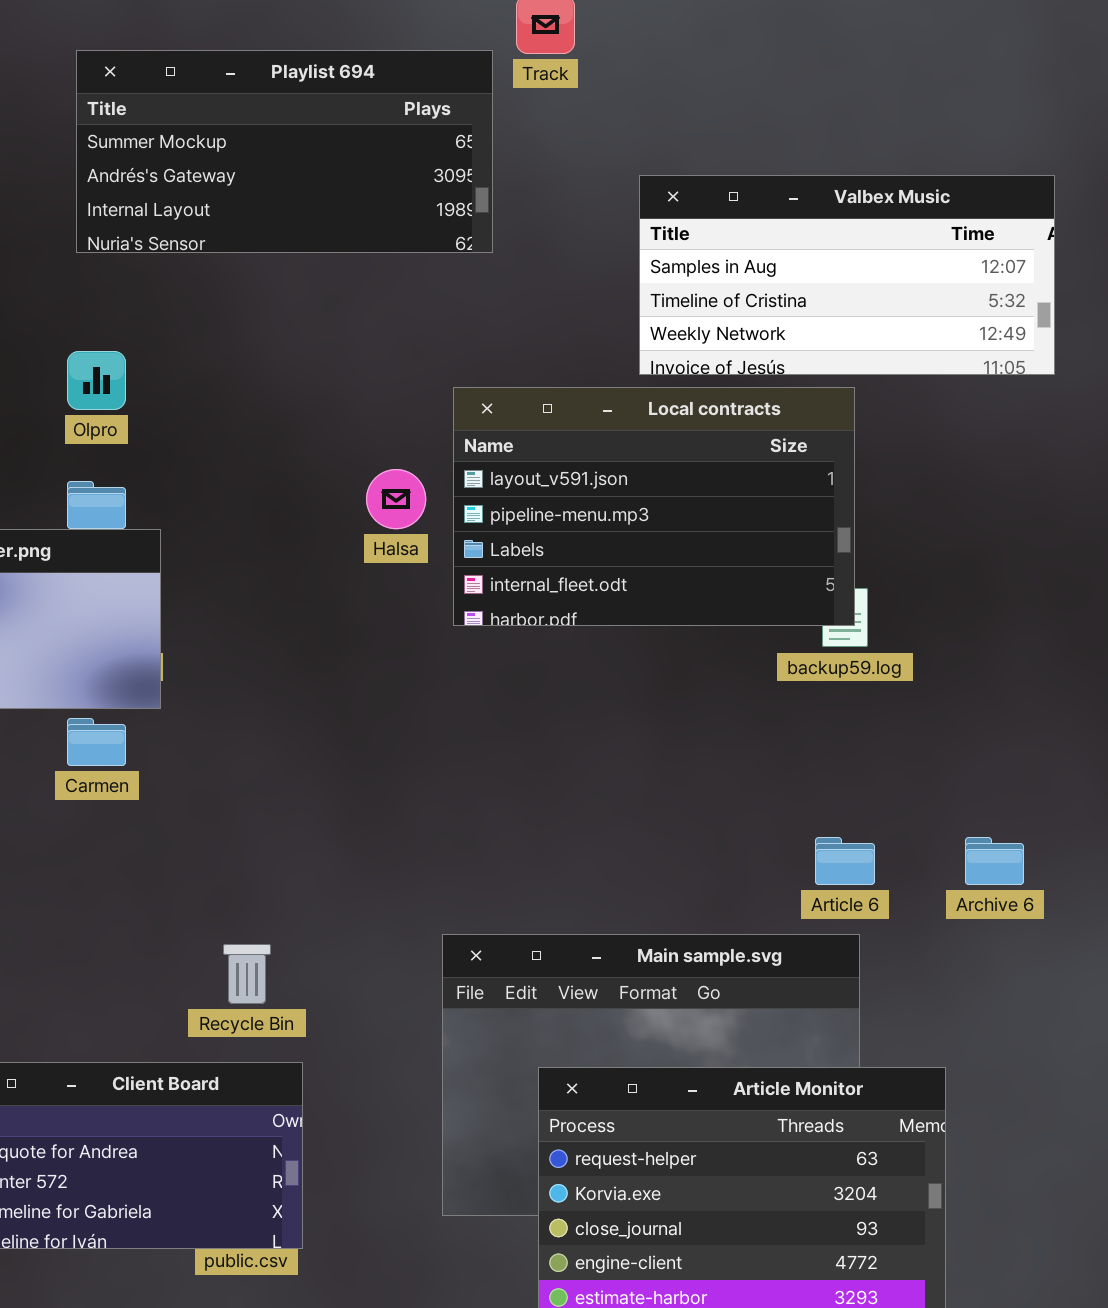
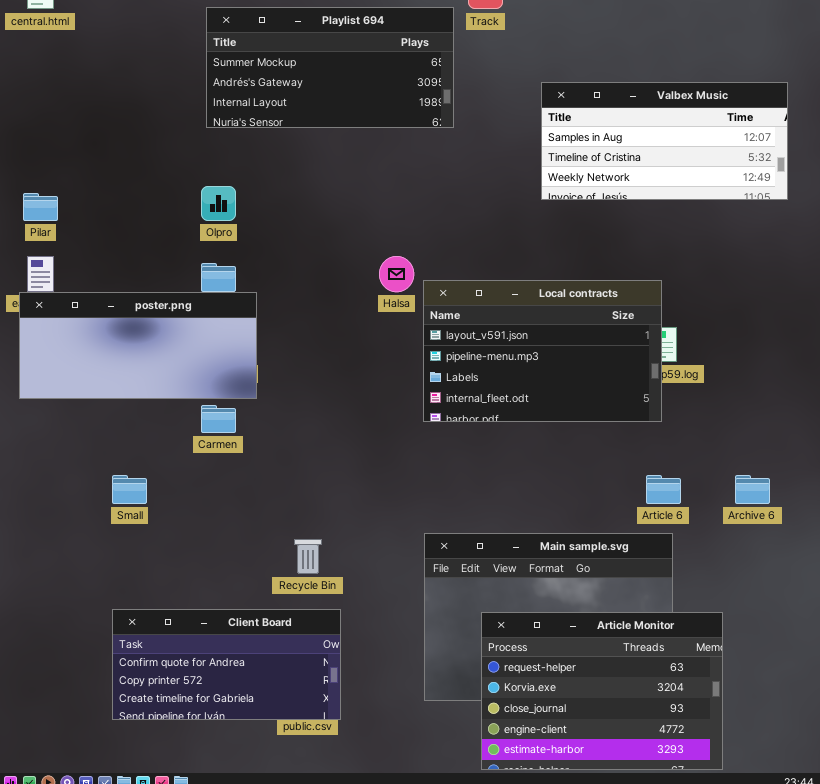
Local contracts: [453,387,855,626] -> [423,280,662,422], moved

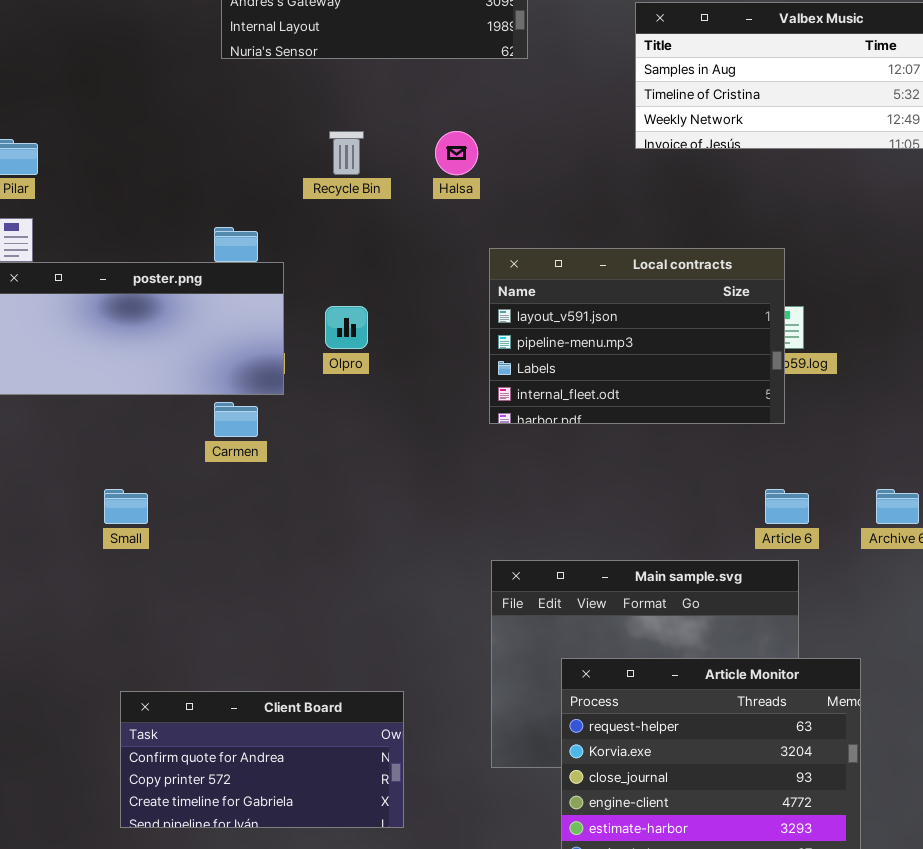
Olpro: [201,186,236,221] -> [325,306,368,349], moved
Halsa: [379,256,414,292] -> [435,131,478,175], moved
Recycle Bin: [294,539,322,574] -> [329,131,364,175], moved
Client Board: [112,609,341,720] -> [120,691,404,828], moved

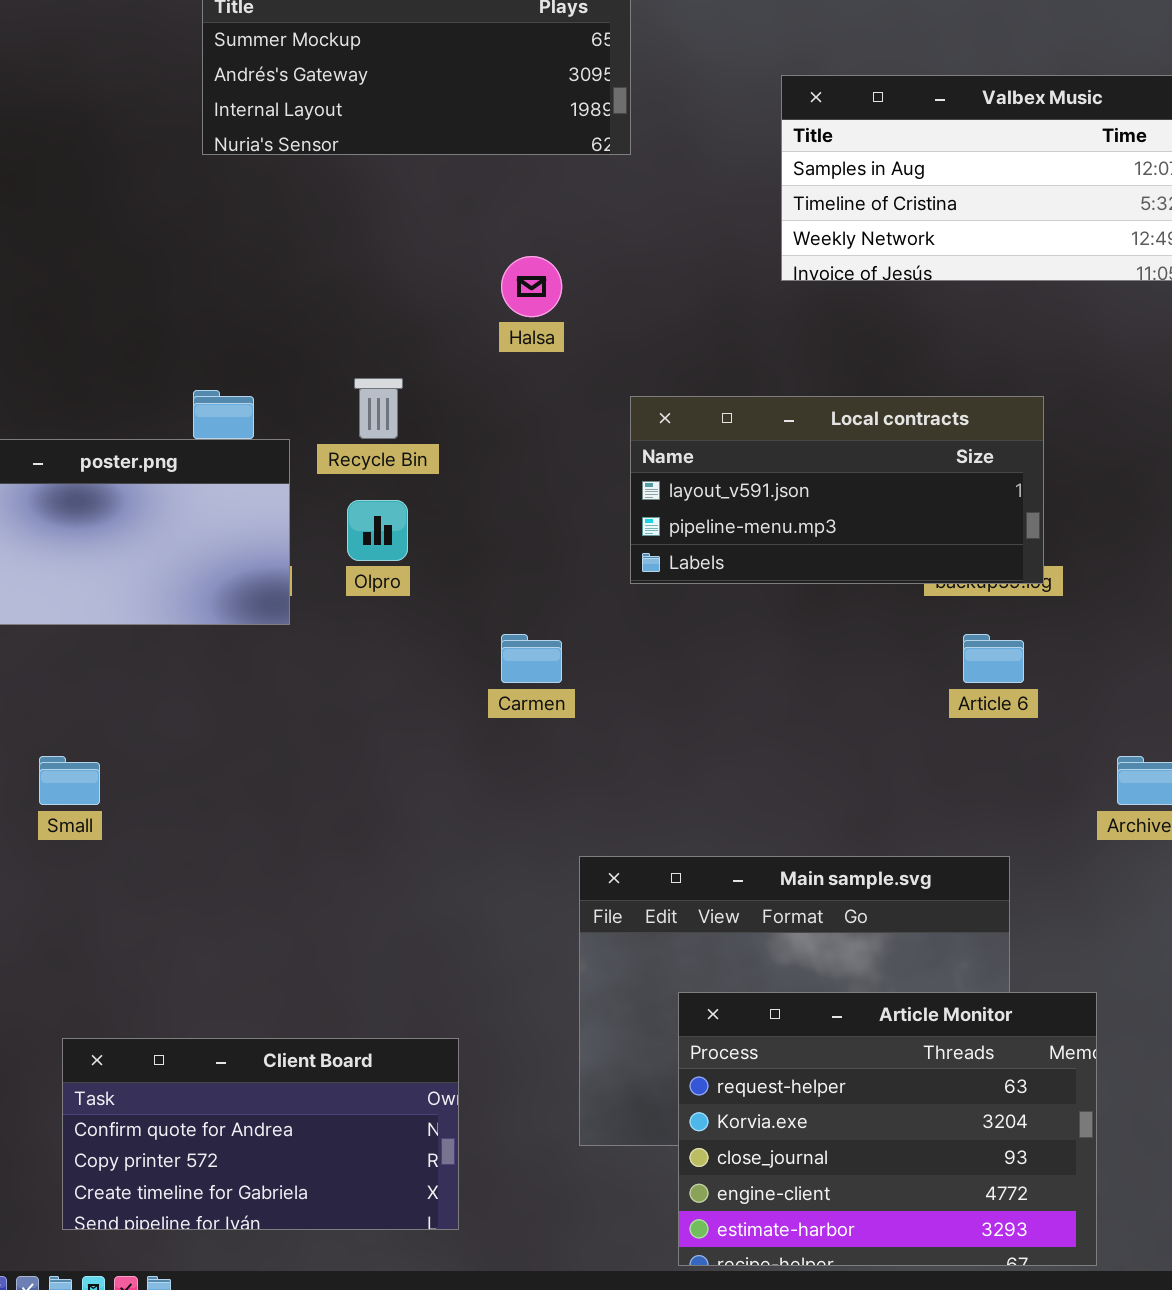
Recycle Bin: [329,131,364,175] -> [354,378,403,439], moved
Local contracts: [489,248,785,424] -> [630,396,1044,584], moved, resized
Carmen: [214,402,258,437] -> [501,634,562,683], moved
Article 6: [765,489,809,524] -> [963,634,1024,683], moved

